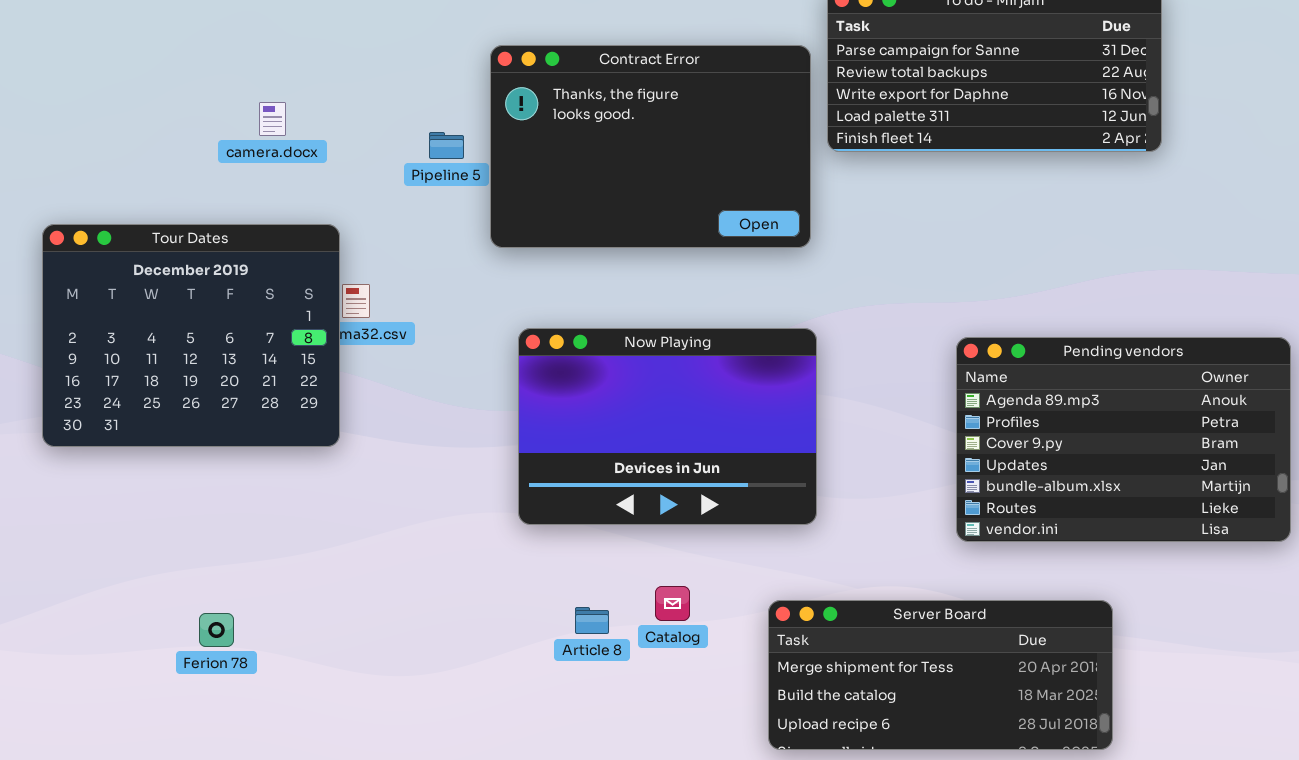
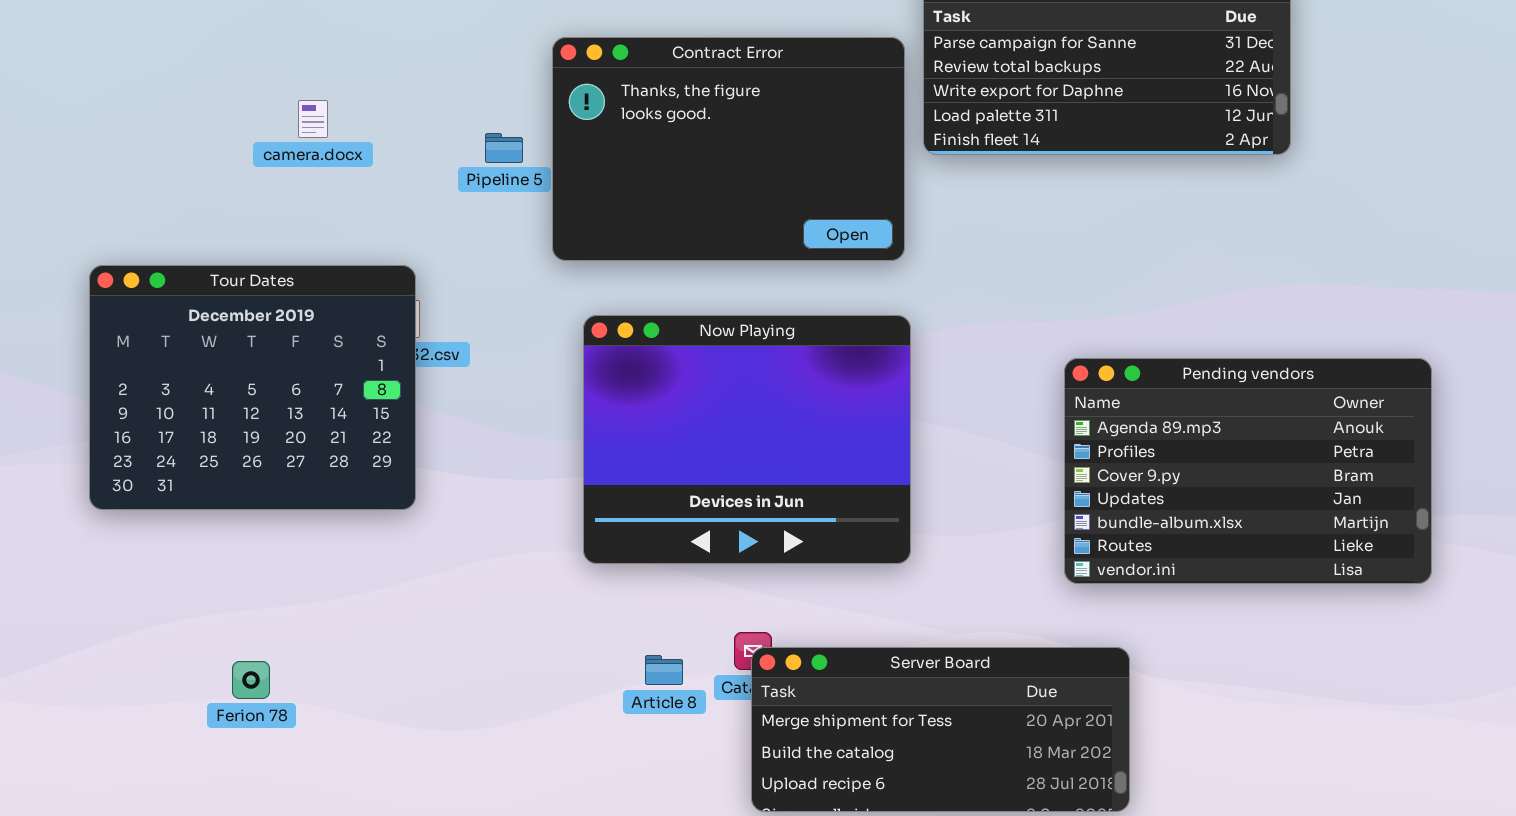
Tour Dates: [42,224,340,447] -> [89,265,416,510], moved
Now Playing: [518,328,817,525] -> [583,315,911,564], resized
Server Board: [768,600,1113,750] -> [751,647,1130,812], moved

